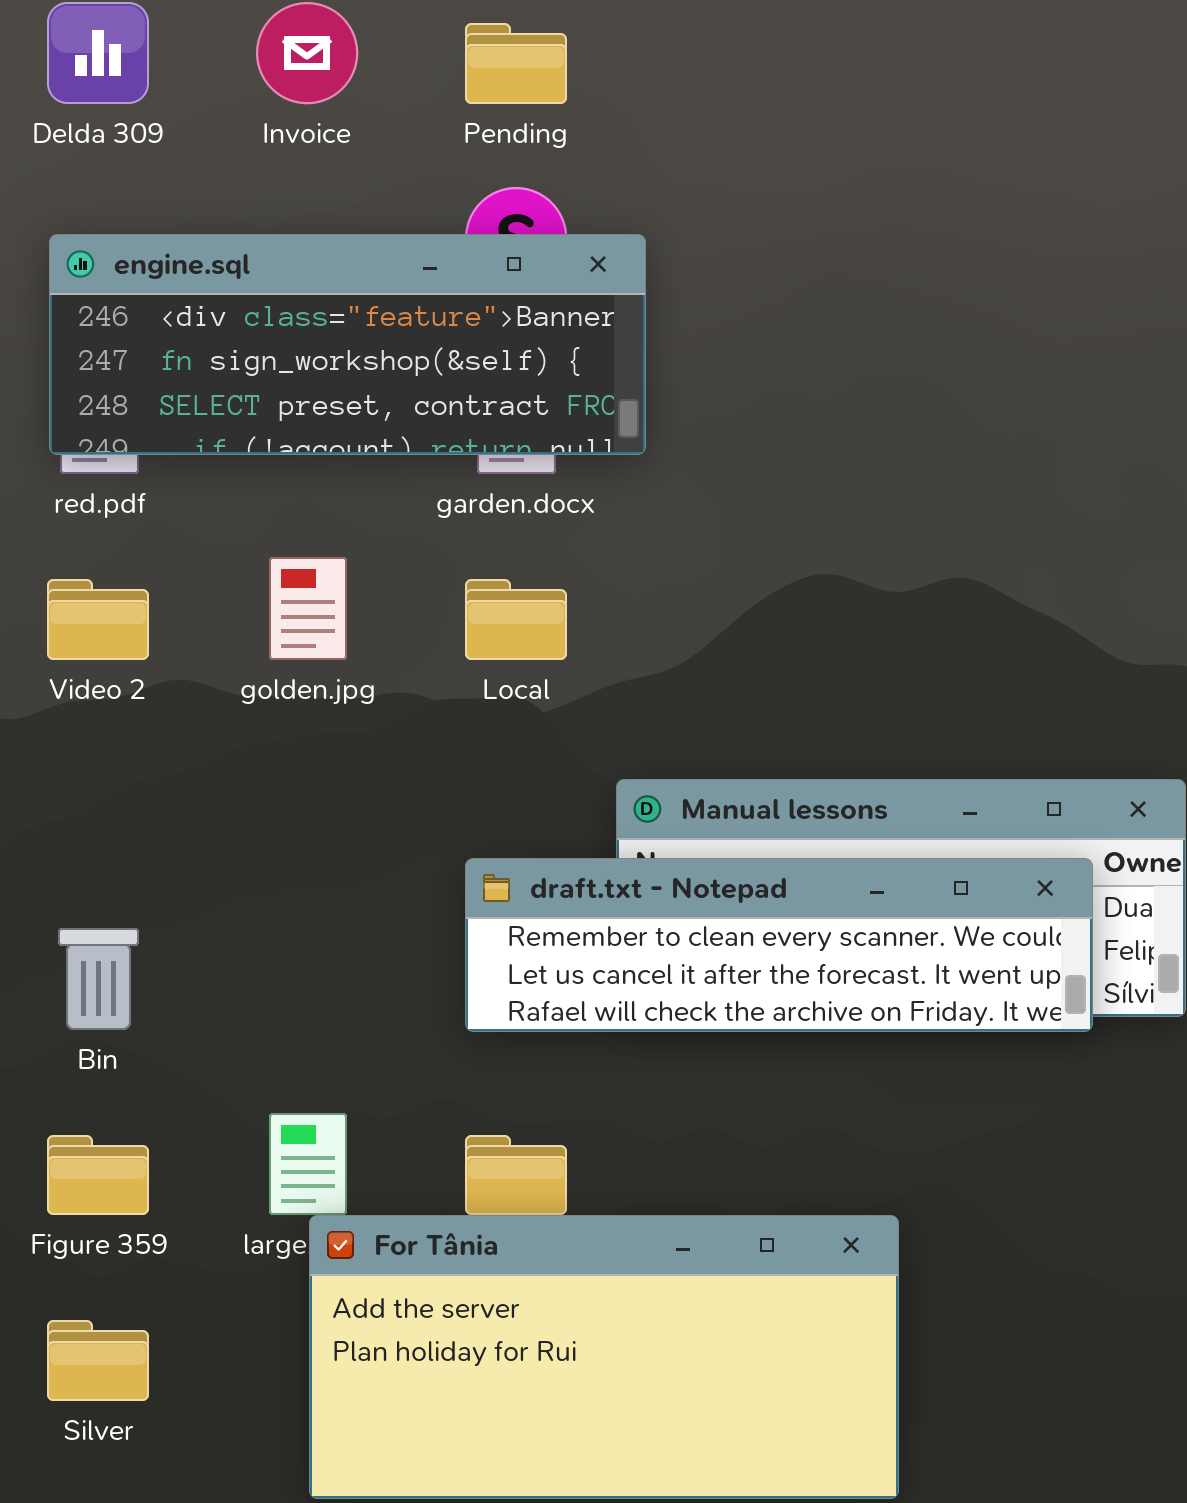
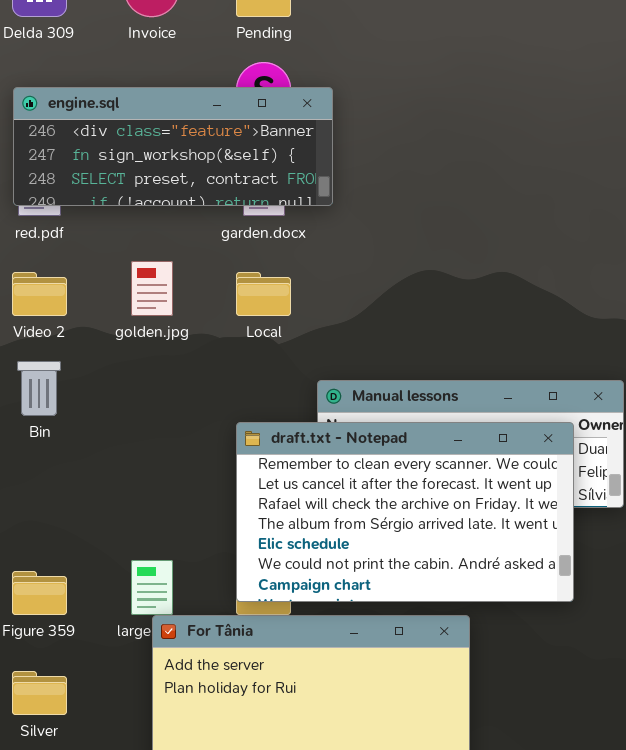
draft.txt - Notepad: [465,858,1093,1032] -> [236,422,574,602], resized
Bin: [58,928,139,1030] -> [17,361,61,416], moved

